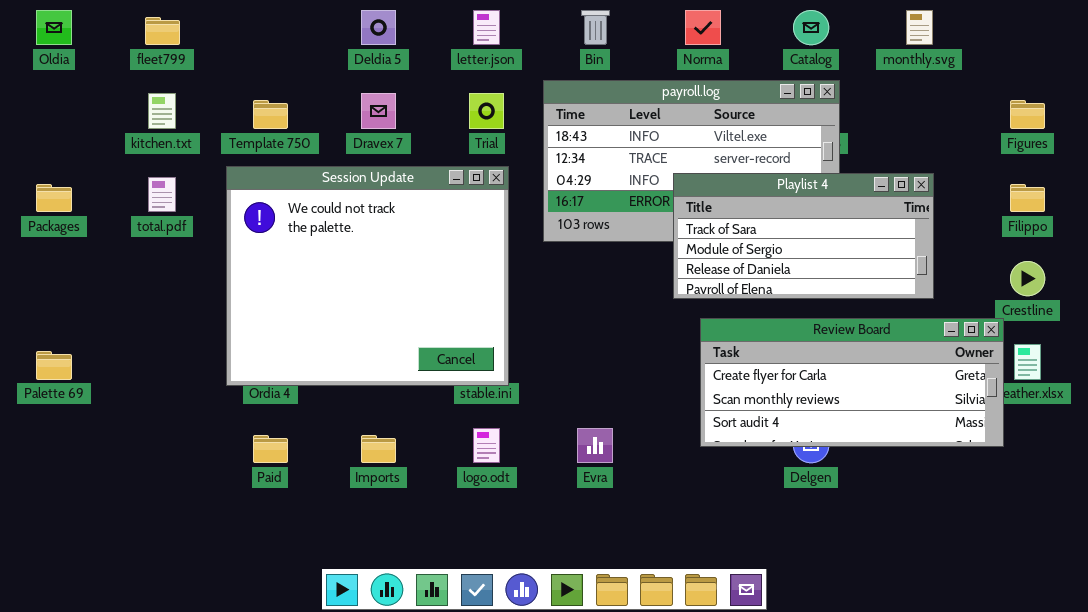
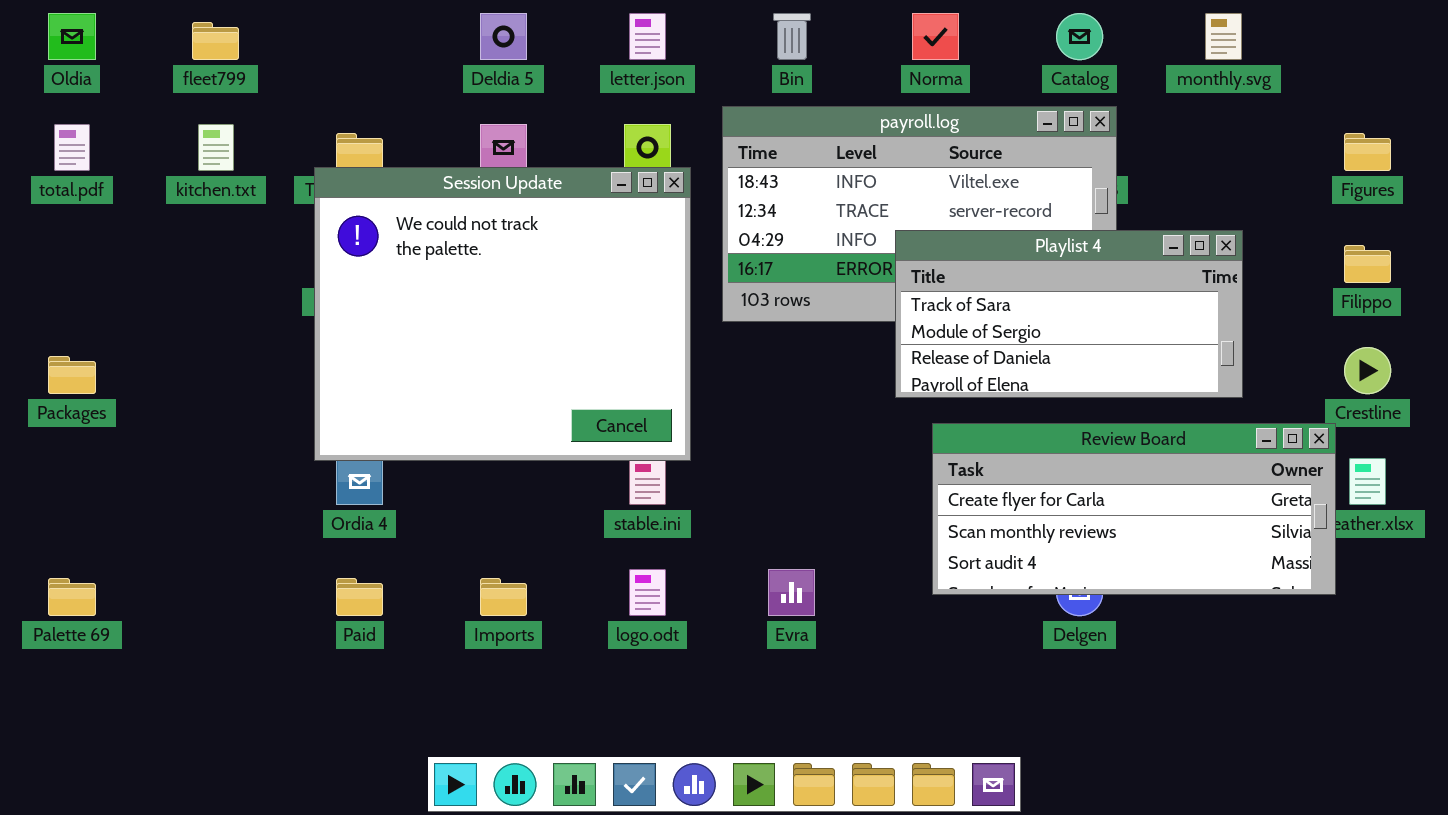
Session Update: [226,166,509,386] -> [314,167,691,461], moved
total.pdf: [148,177,176,212] -> [54,124,90,171], moved
Packages: [36,184,72,212] -> [48,356,96,394], moved
Palette 69: [36,351,72,380] -> [48,578,96,616], moved

